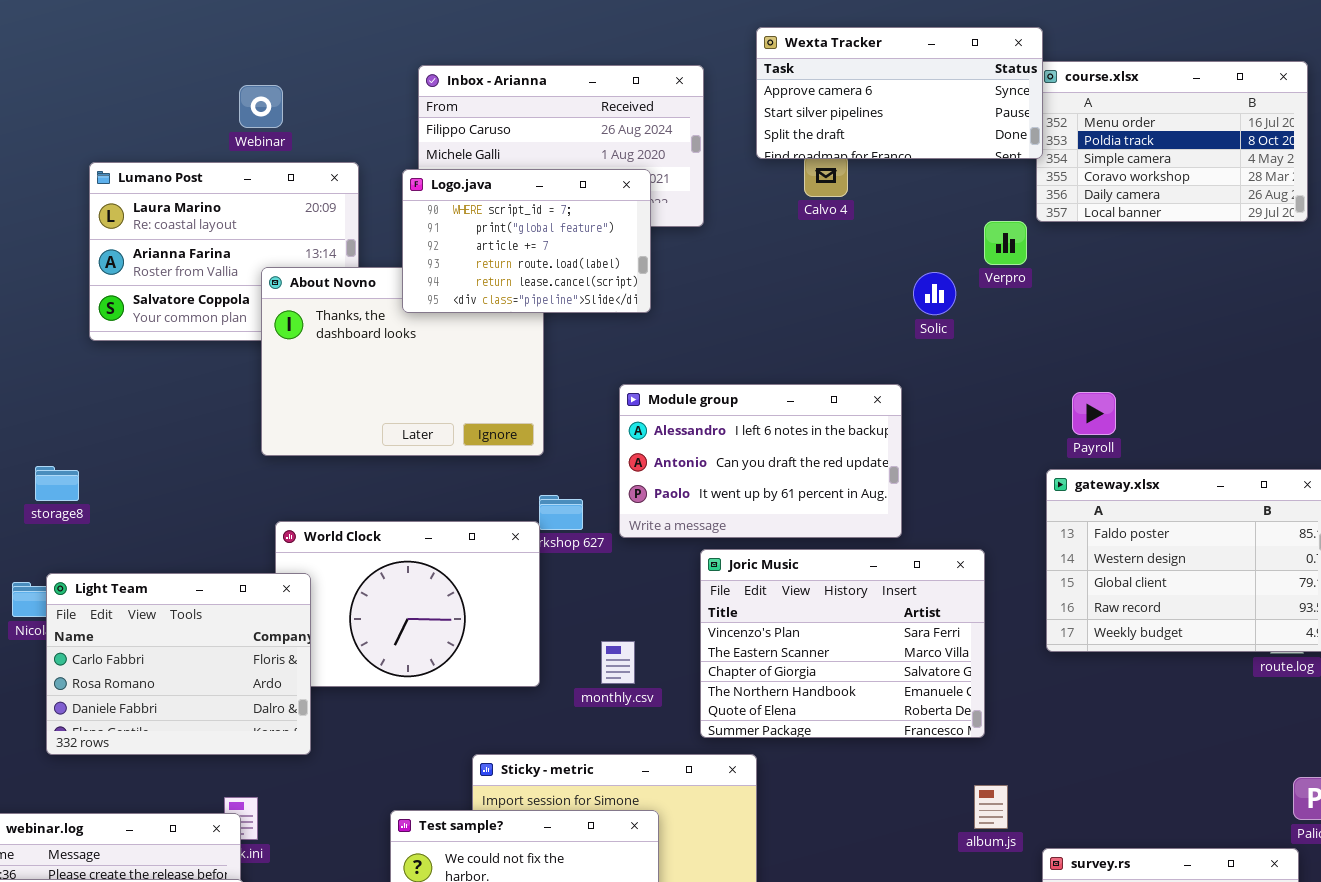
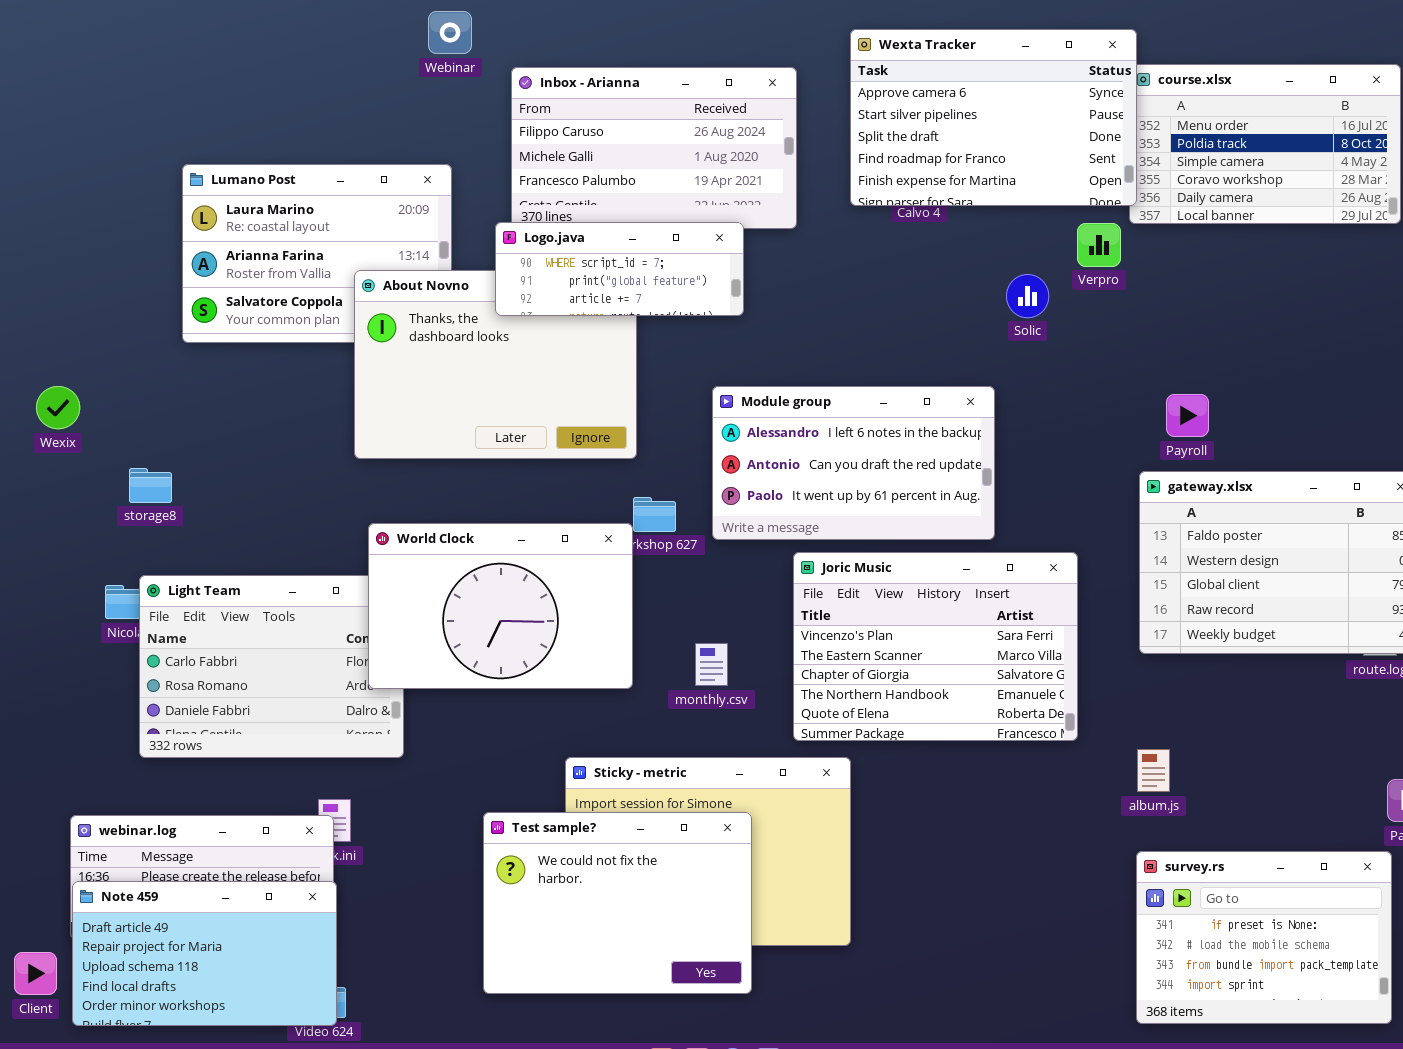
Wexta Tracker: [756,27,1043,159] -> [850,29,1137,206], resized
Webinar: [239,85,283,128] -> [428,11,472,54], moved
Logo.java: [402,169,651,313] -> [495,222,744,316], resized
World Clock: [275,521,540,687] -> [368,523,633,689], raised
album.js: [974,785,1008,829] -> [1137,749,1170,792], moved

